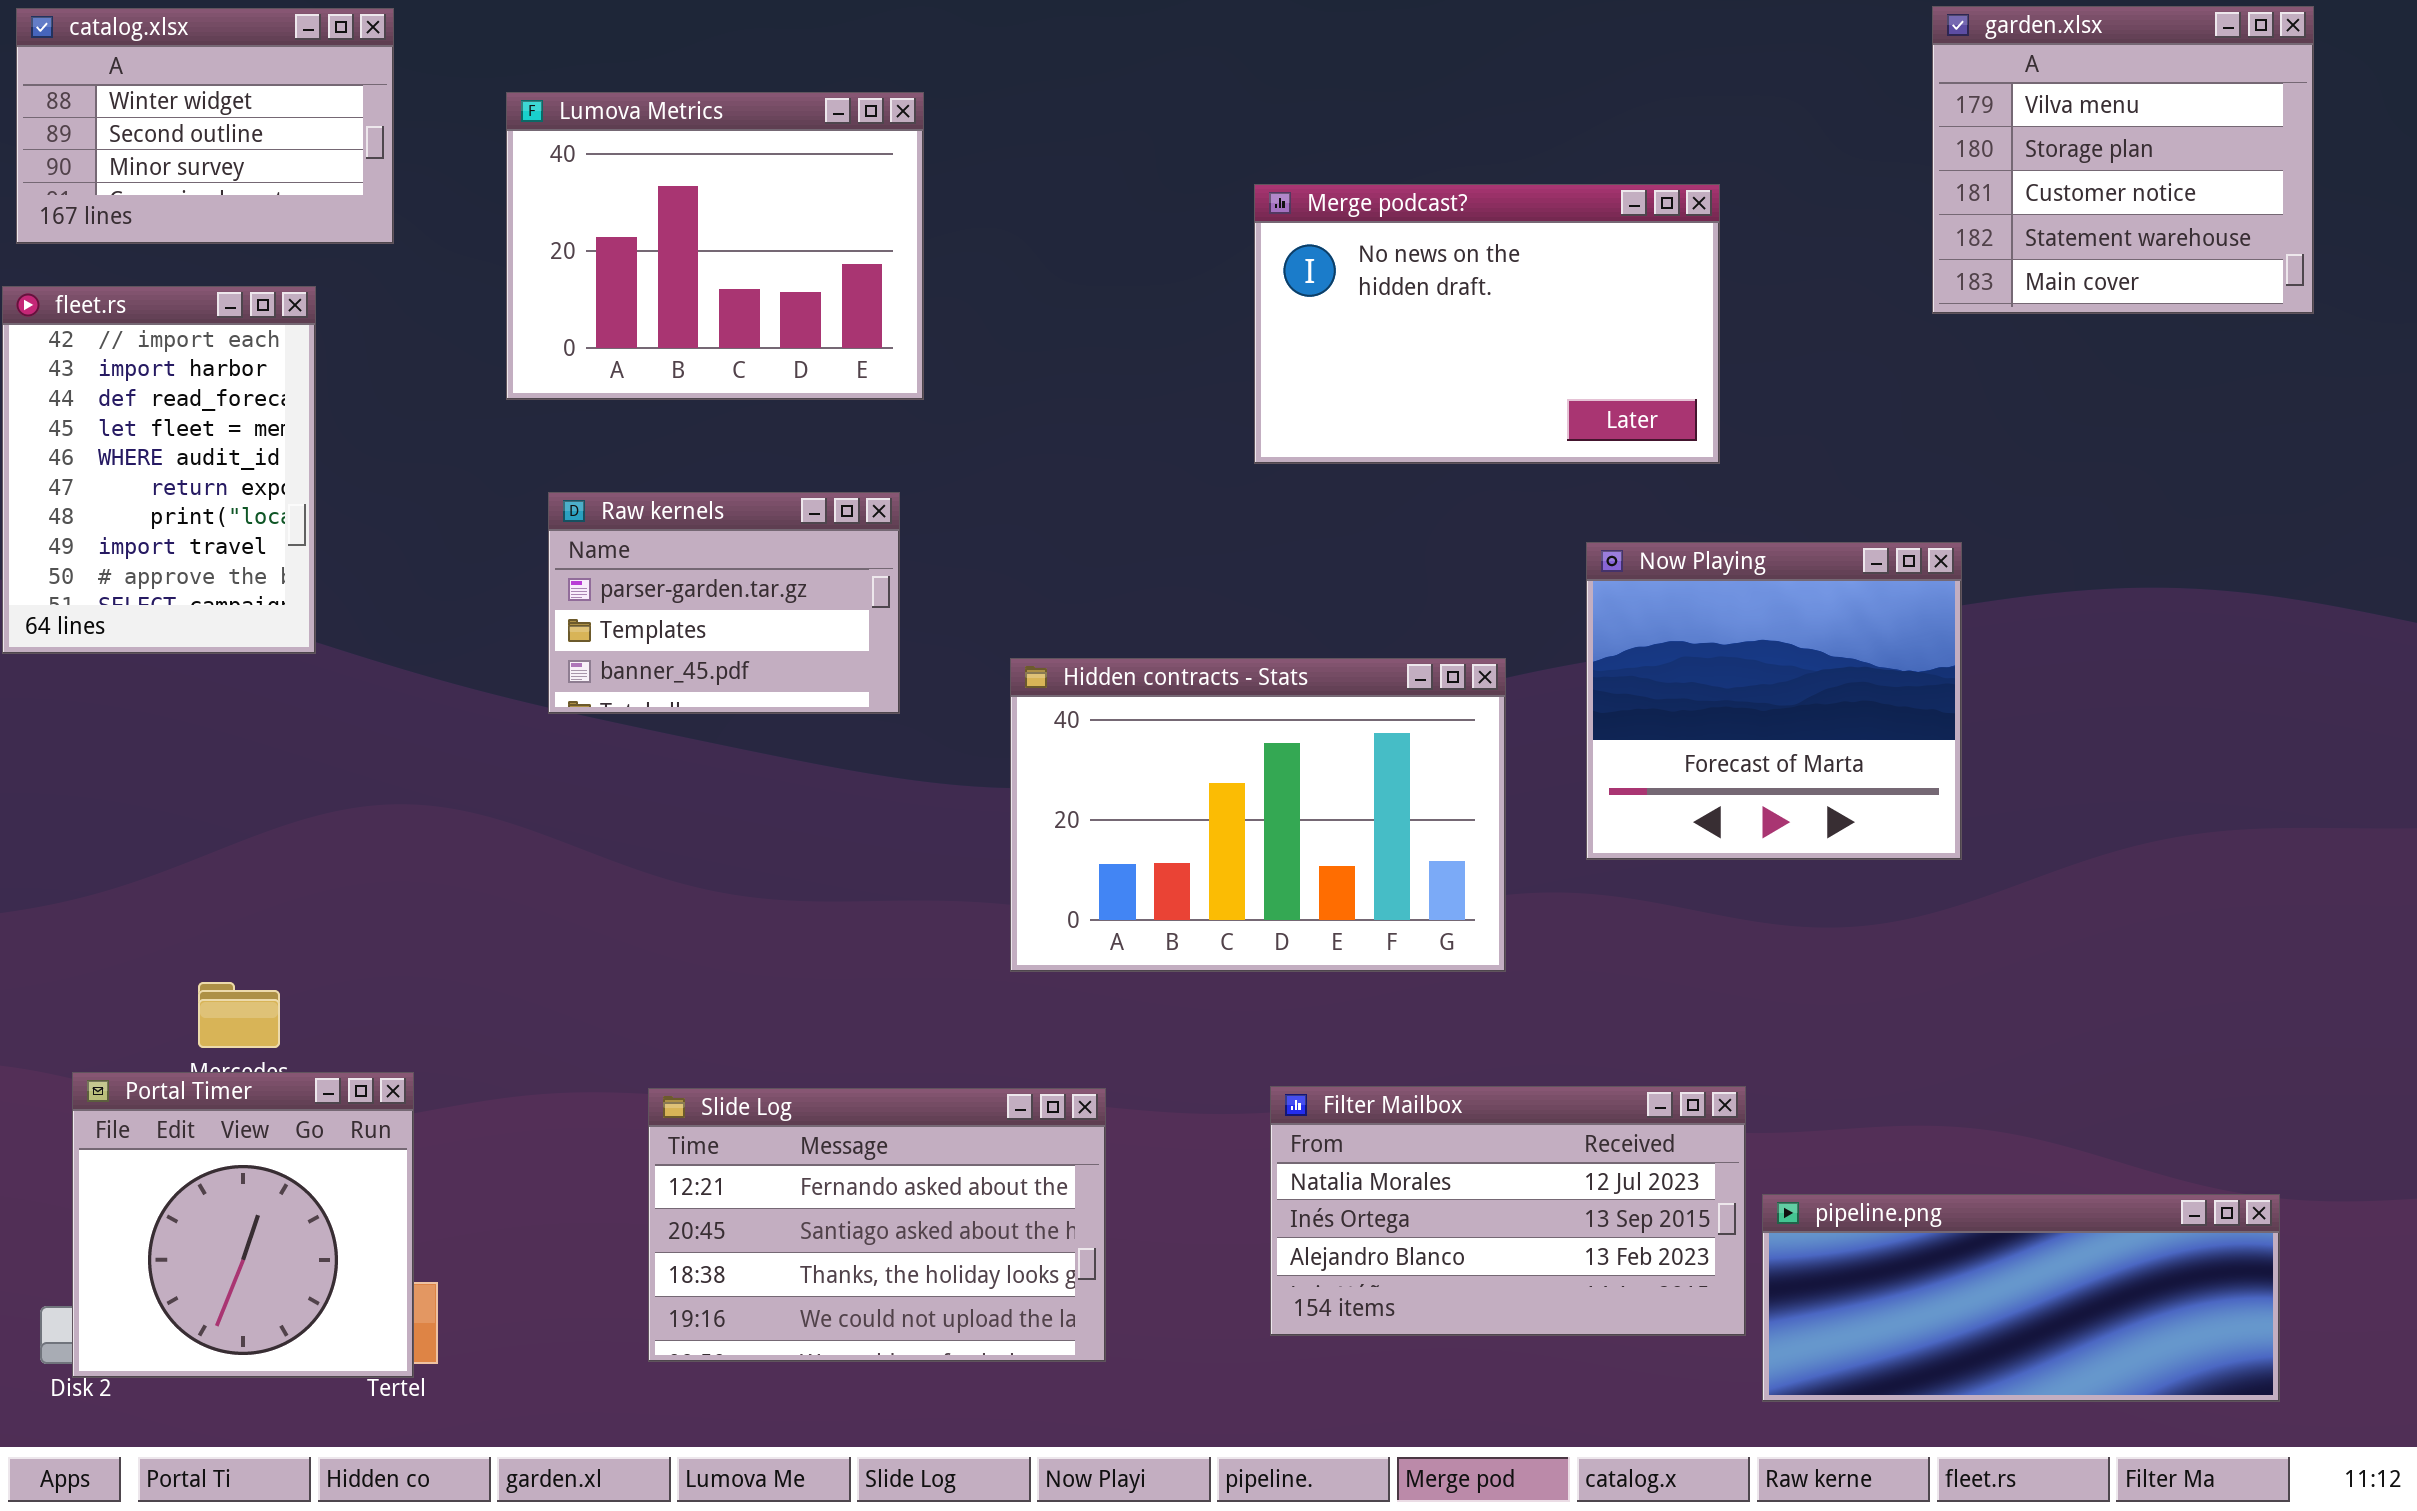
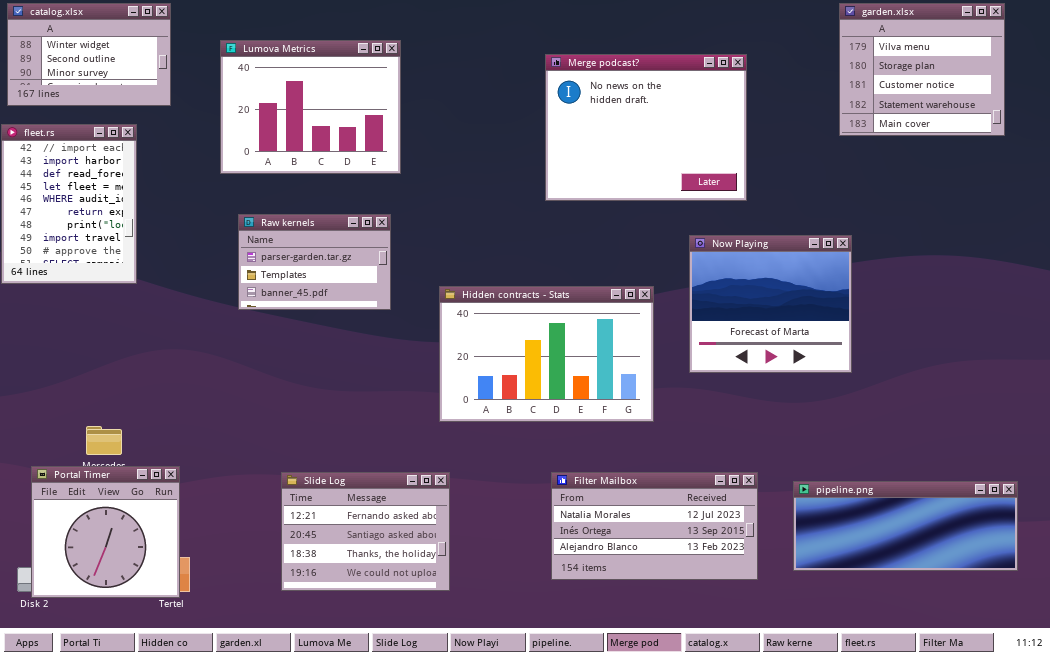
Merge podcast?: [1254,184,1720,464] -> [545,54,747,201], resized
Slide Log: [648,1088,1106,1362] -> [281,472,450,591], resized
pipeline.png: [1762,1194,2280,1402] -> [793,481,1018,571], moved

